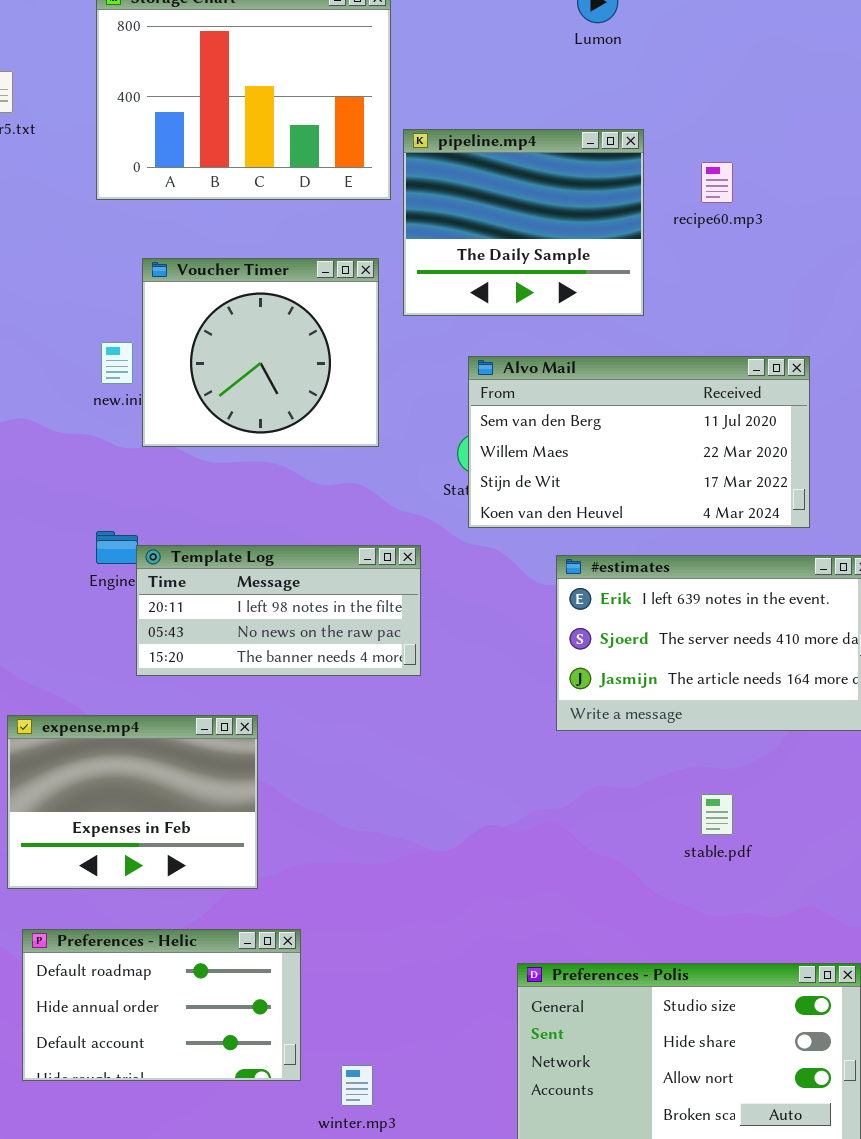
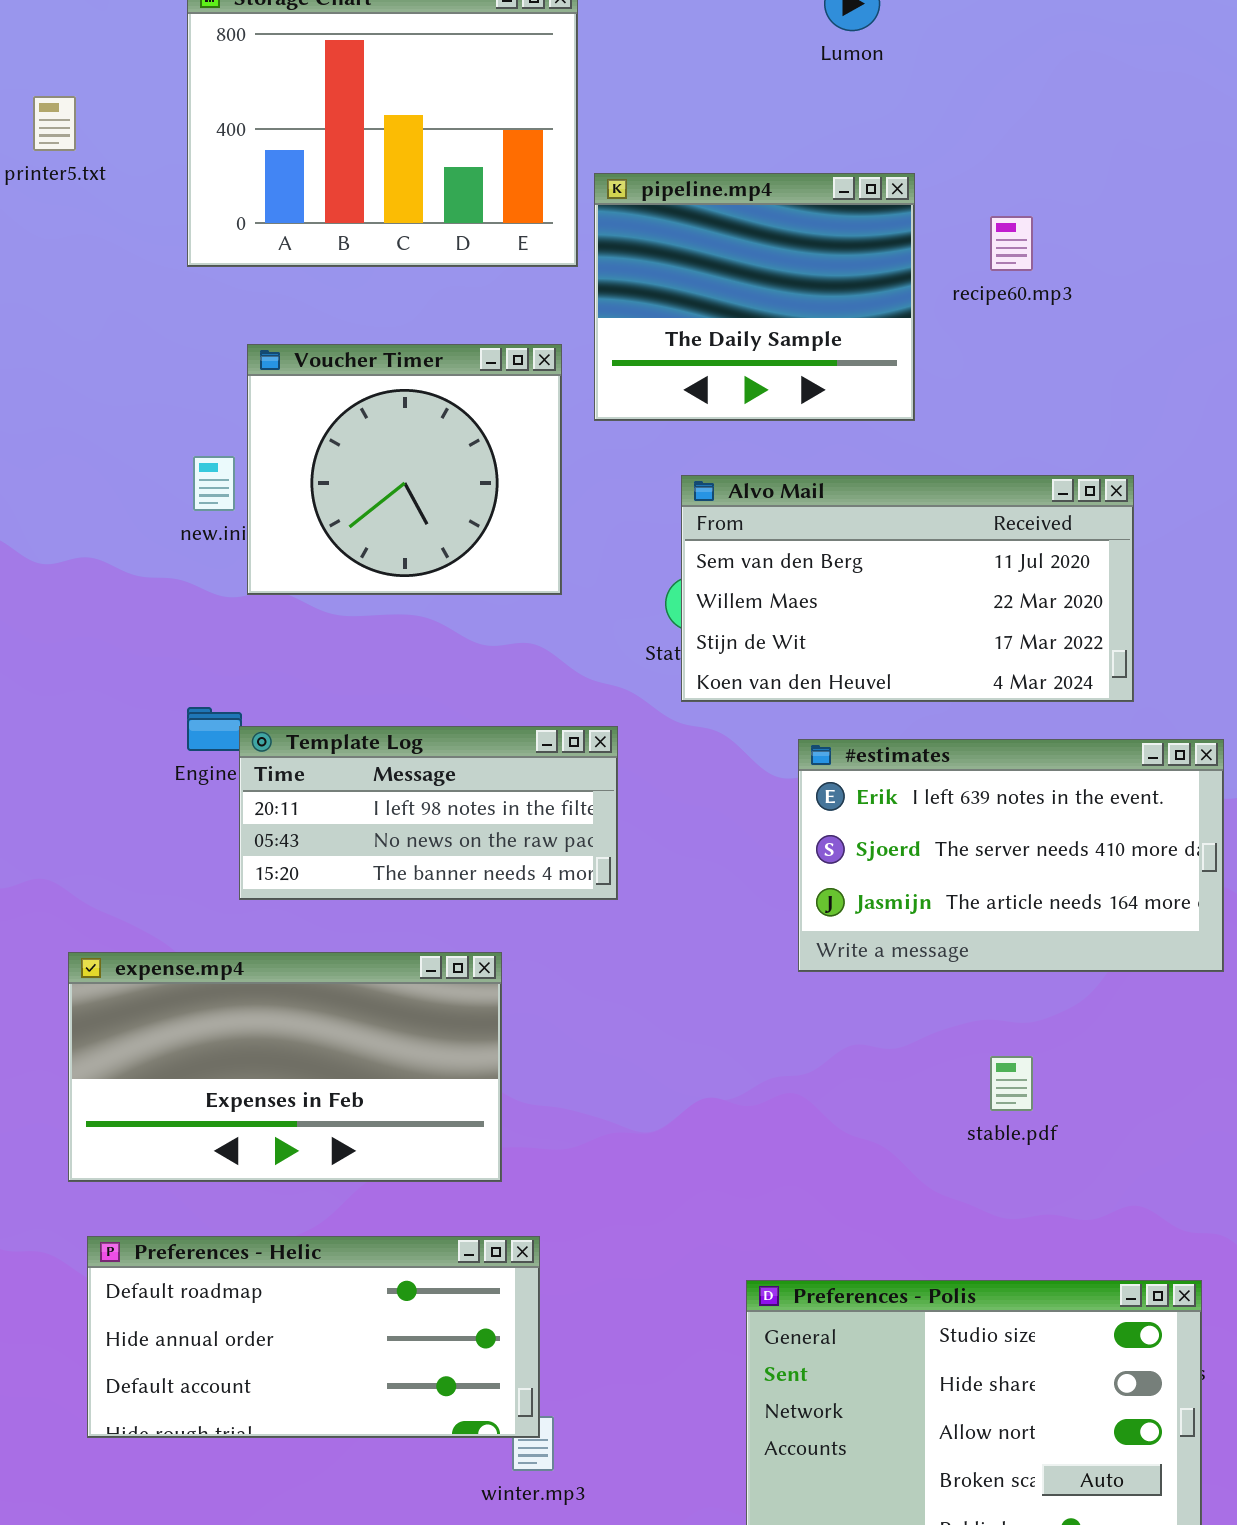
expense.mp4: [7,715,258,889] -> [68,952,502,1182], resized
Preferences - Helic: [22,929,301,1081] -> [87,1236,540,1438], resized

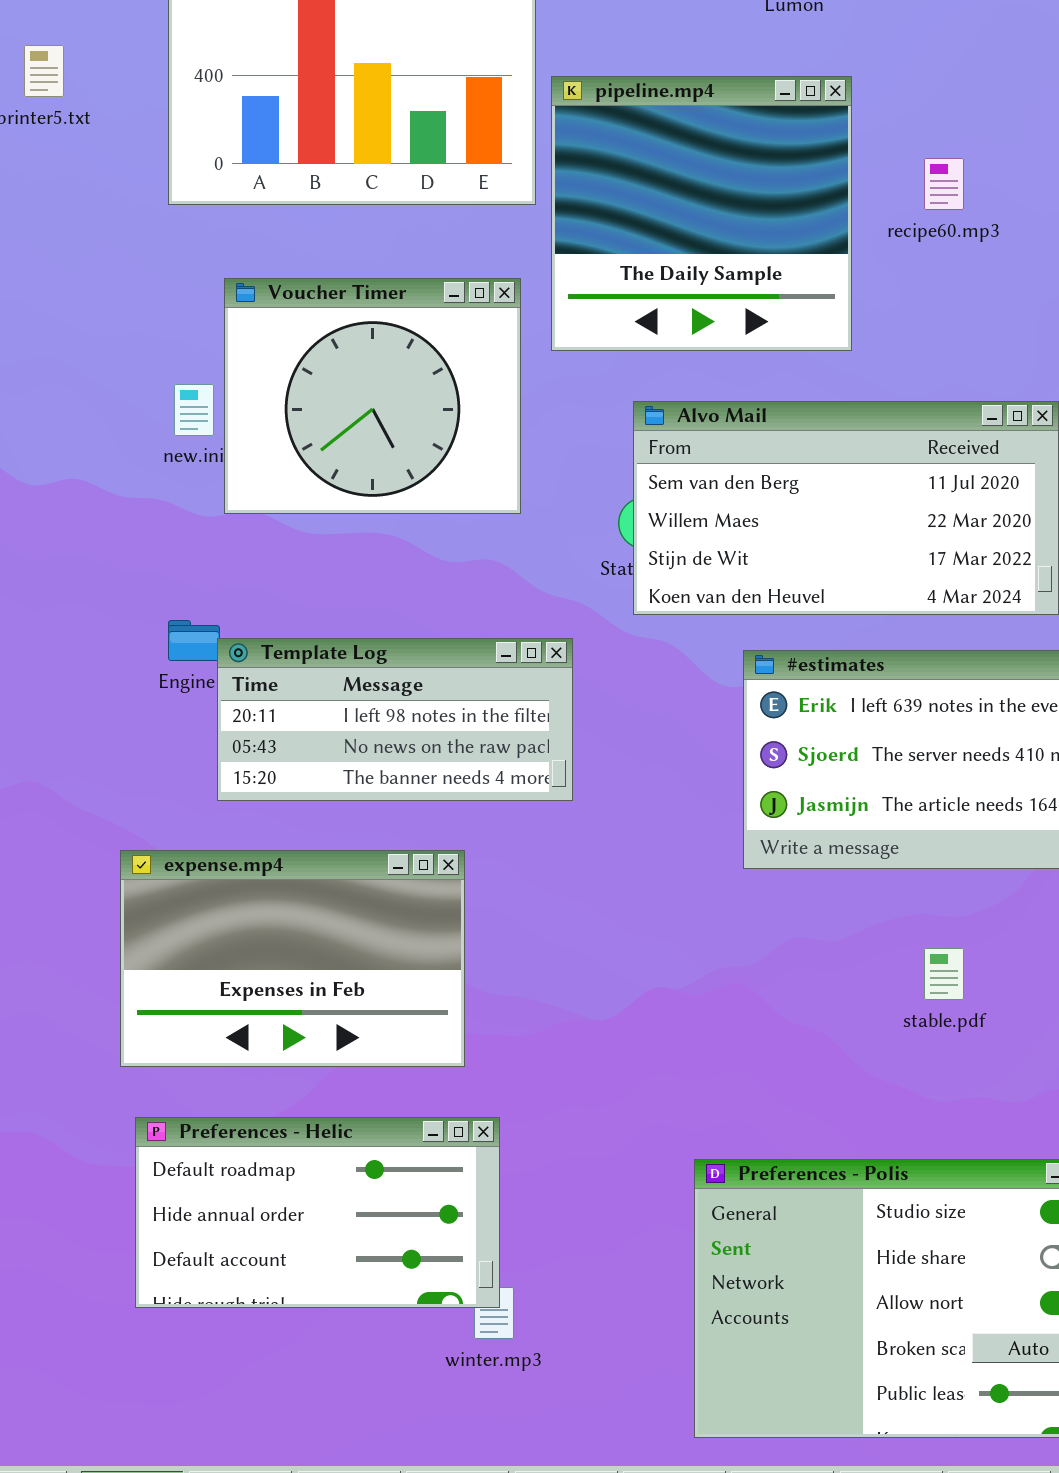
pipeline.mp4: [594,173,915,421] -> [551,76,852,351], resized
expense.mp4: [68,952,502,1182] -> [120,850,465,1067], resized
Preferences - Helic: [87,1236,540,1438] -> [135,1117,500,1308], resized

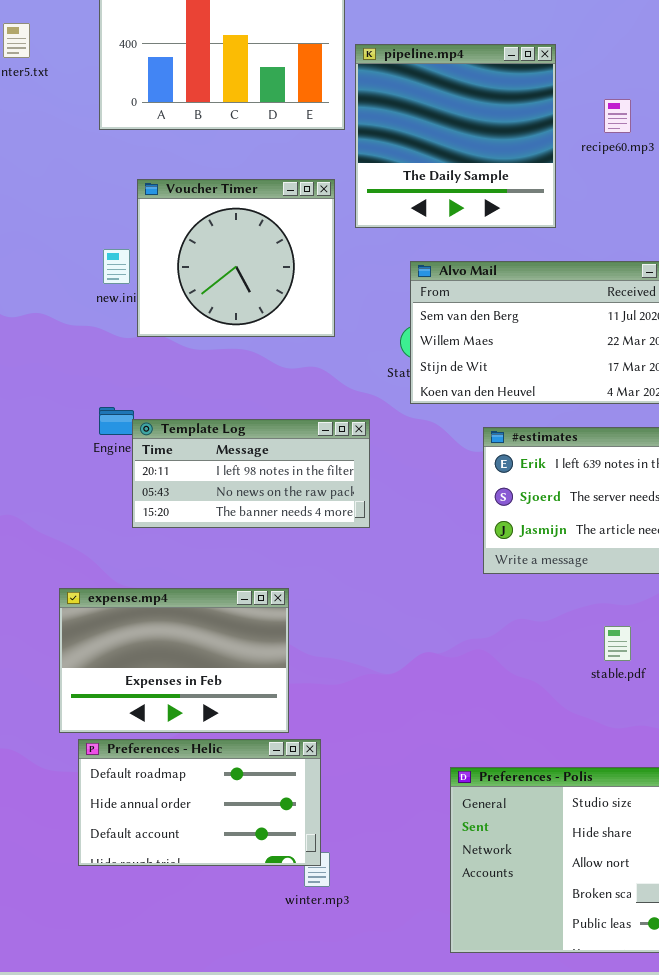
expense.mp4: [120,850,465,1067] -> [59,588,289,733], moved

